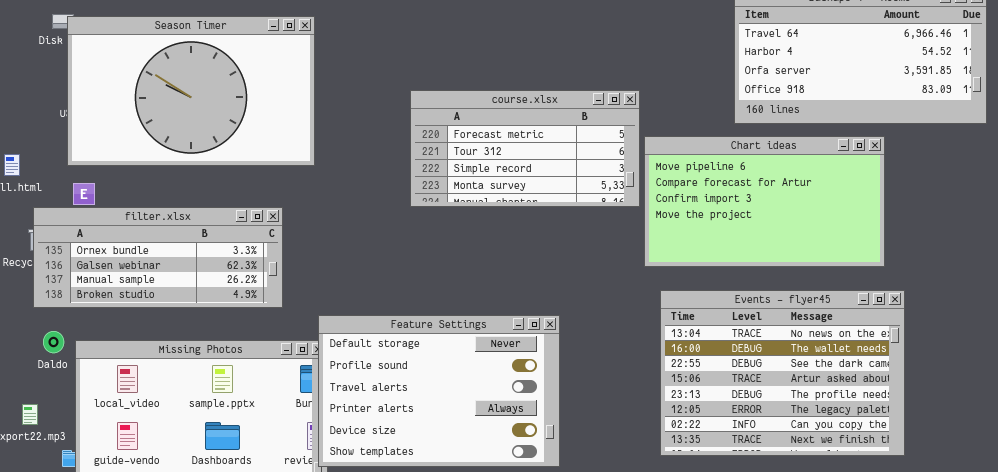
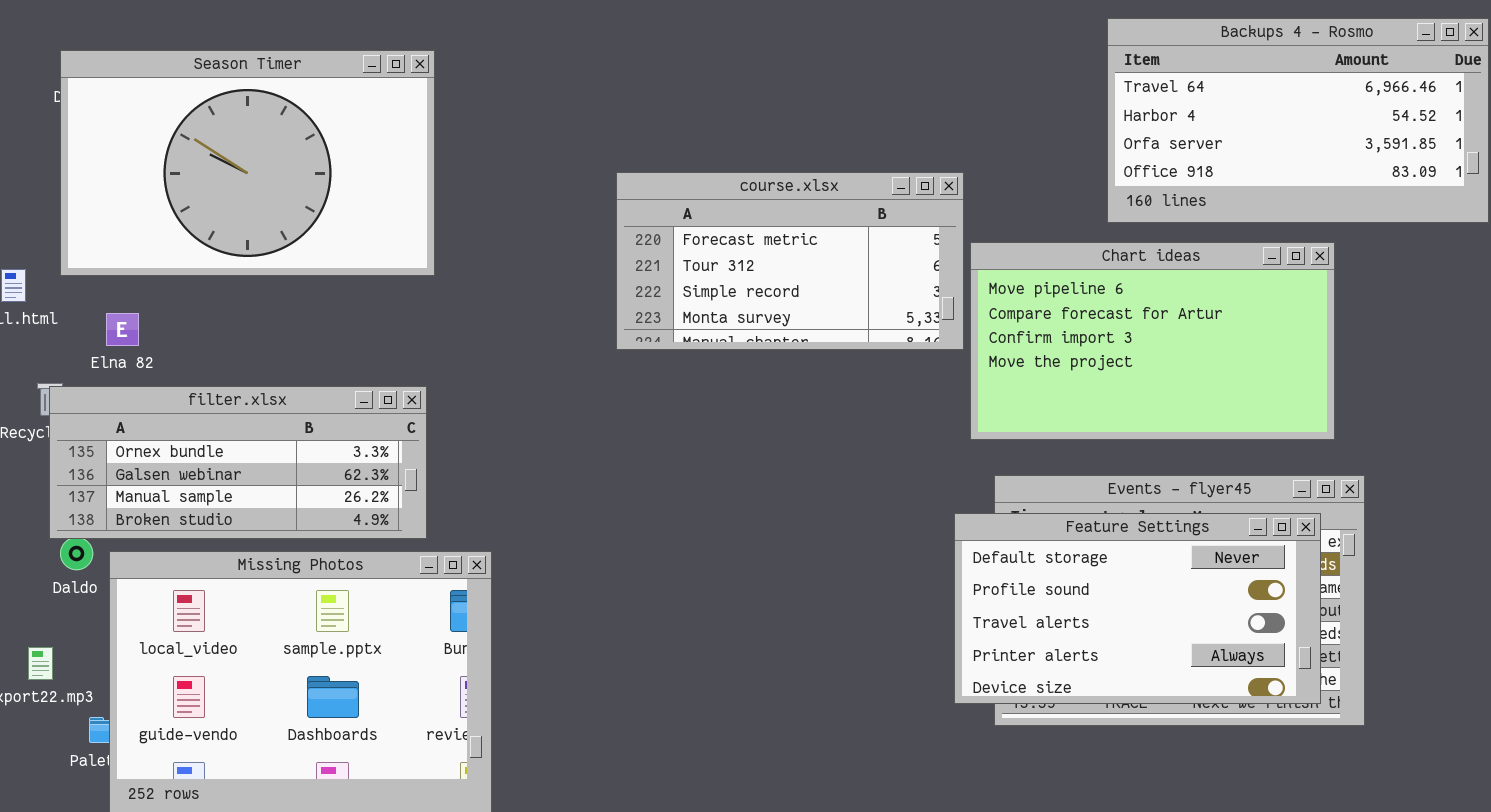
Season Timer: [67,16,315,166] -> [60,50,435,276], moved
filter.xlsx: [33,207,283,308] -> [49,386,427,539], moved
Feature Settings: [318,315,560,467] -> [954,513,1321,704], moved, resized

